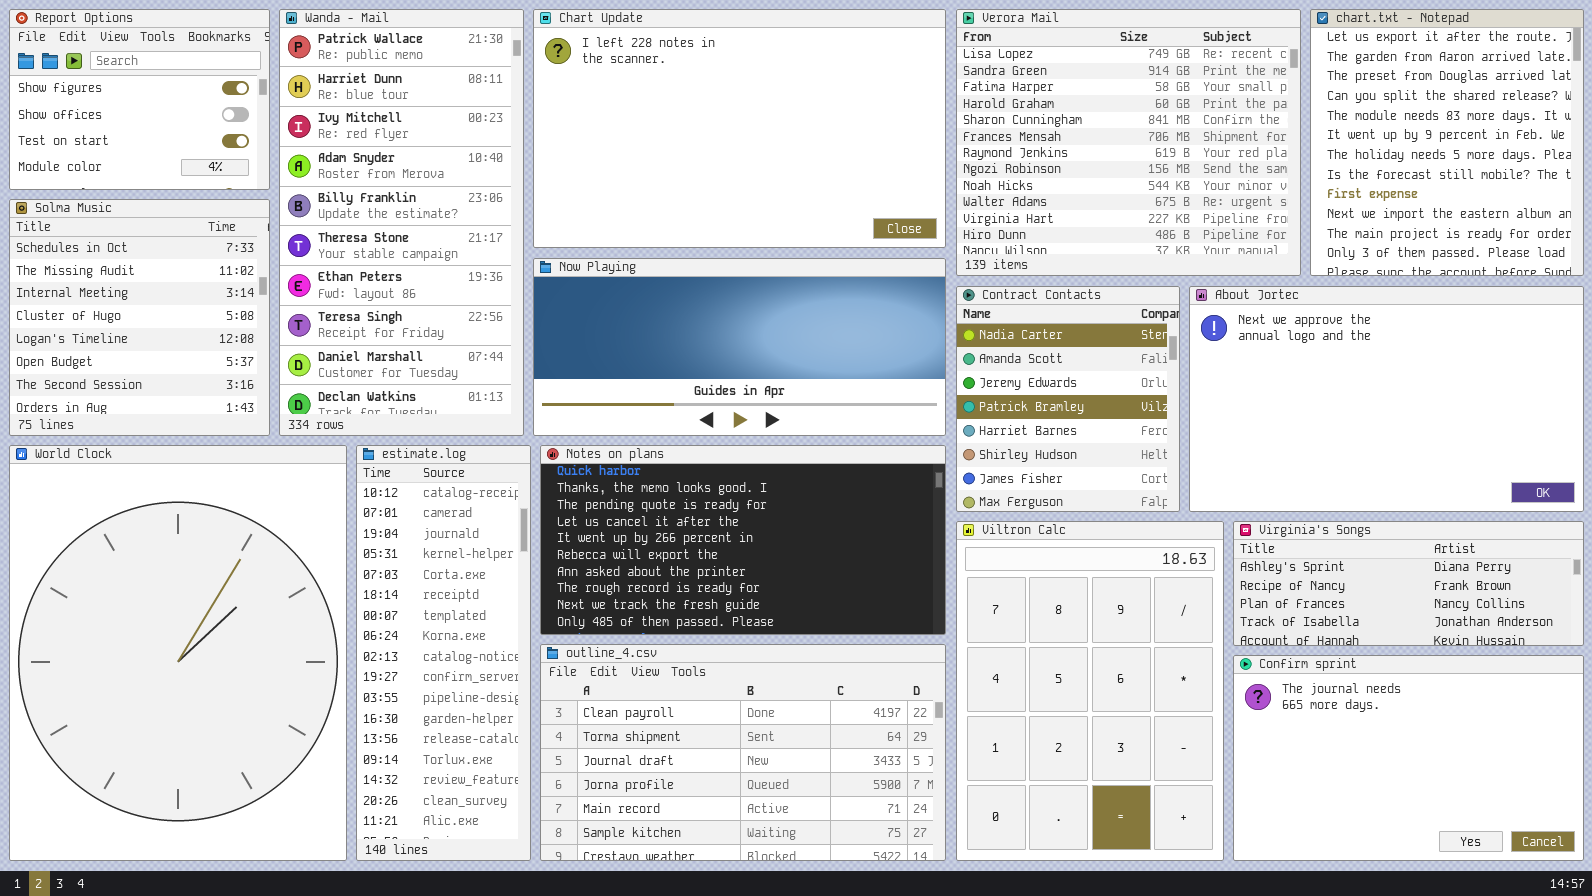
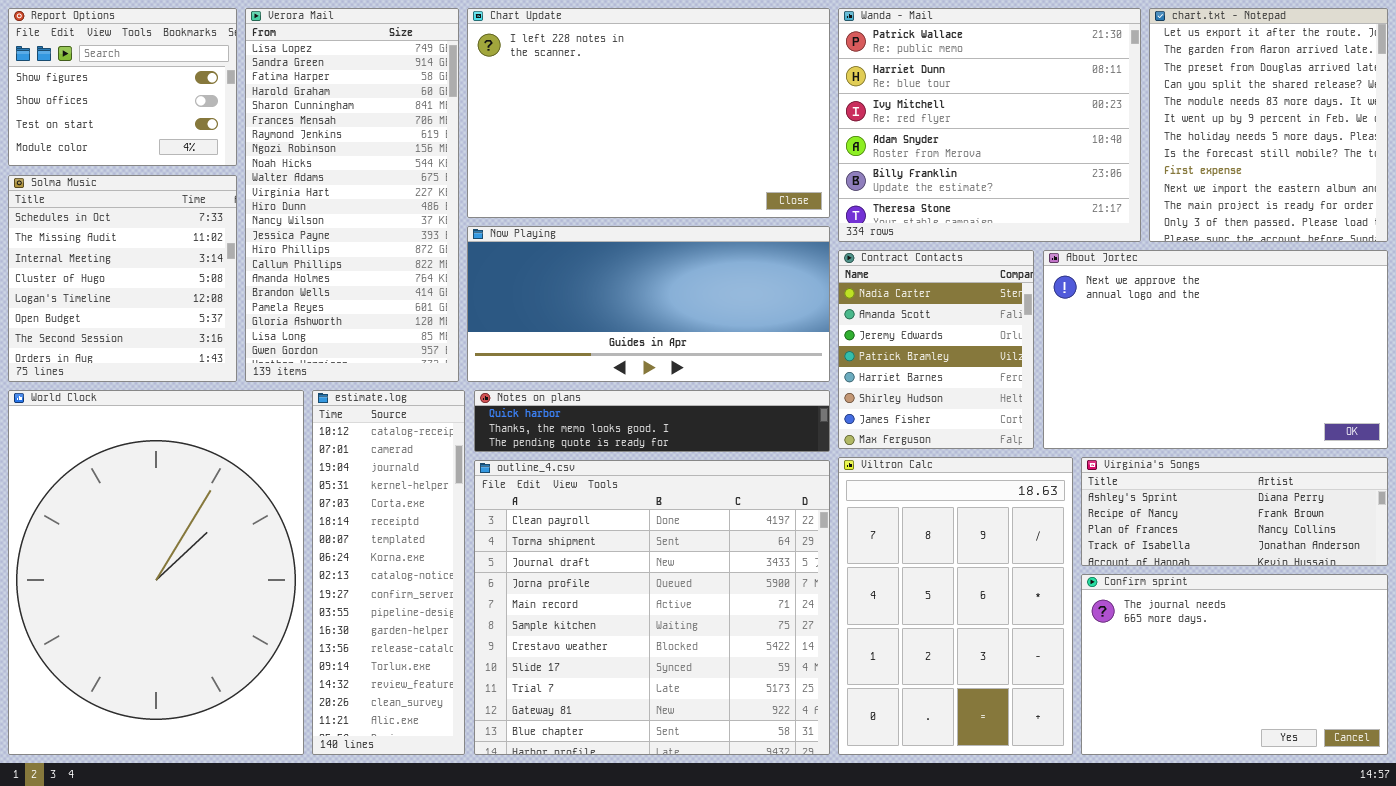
Wanda - Mail: [279,9,524,436] -> [838,8,1141,242], moved, resized
Verora Mail: [956,9,1301,276] -> [245,8,459,382], moved, resized
Notes on plans: [540,445,946,635] -> [474,390,830,452], resized
outline_4.csv: [540,644,946,861] -> [474,460,830,755], resized

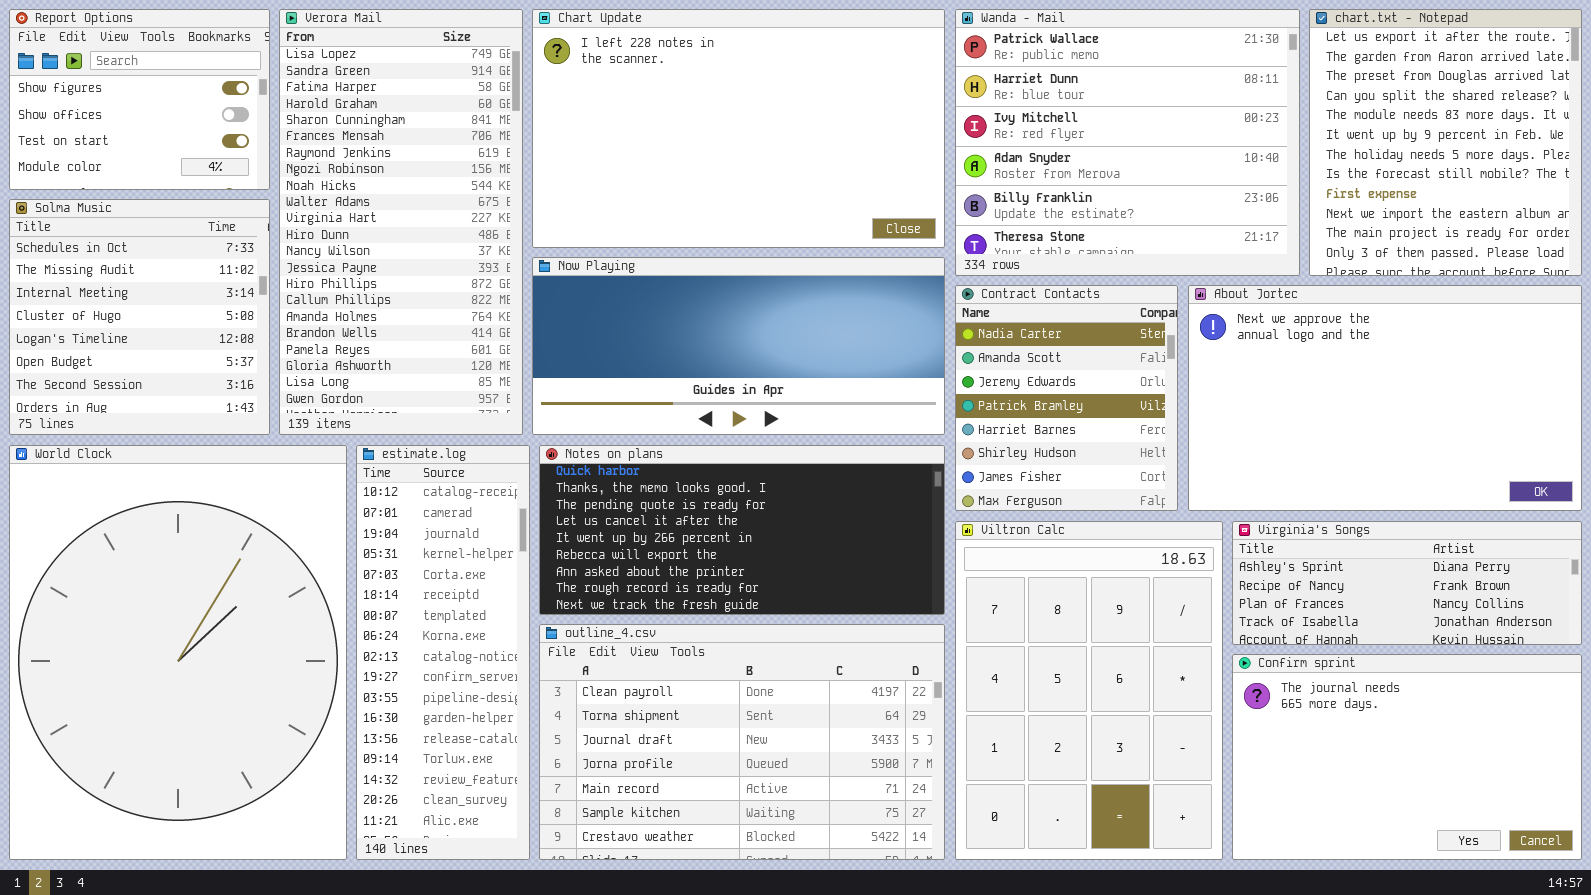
Notes on plans: [474,390,830,452] -> [539,445,945,615], resized
outline_4.csv: [474,460,830,755] -> [539,624,945,860], resized

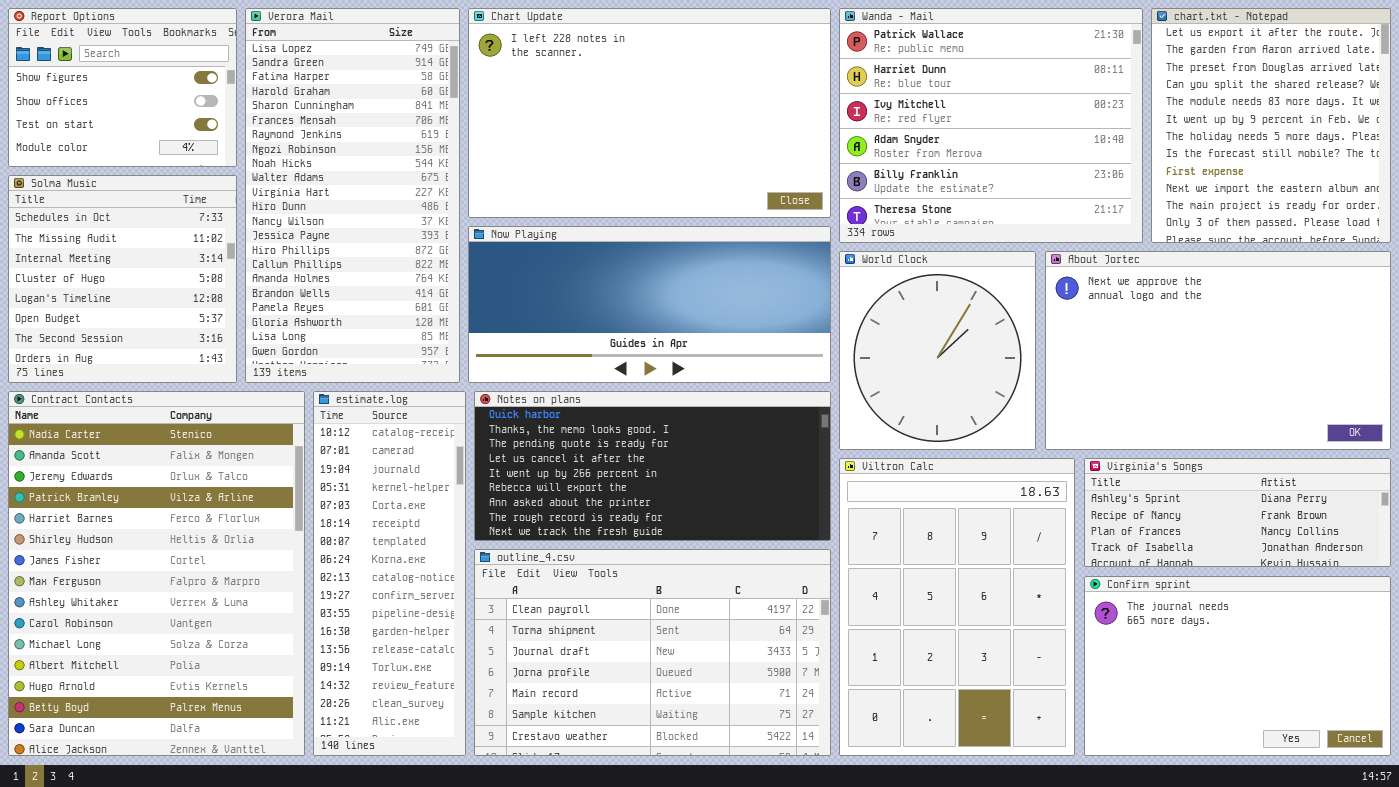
Contract Contacts: [955,285,1178,511] -> [8,391,305,756], moved, resized
World Clock: [9,445,347,860] -> [839,251,1036,450], moved, resized

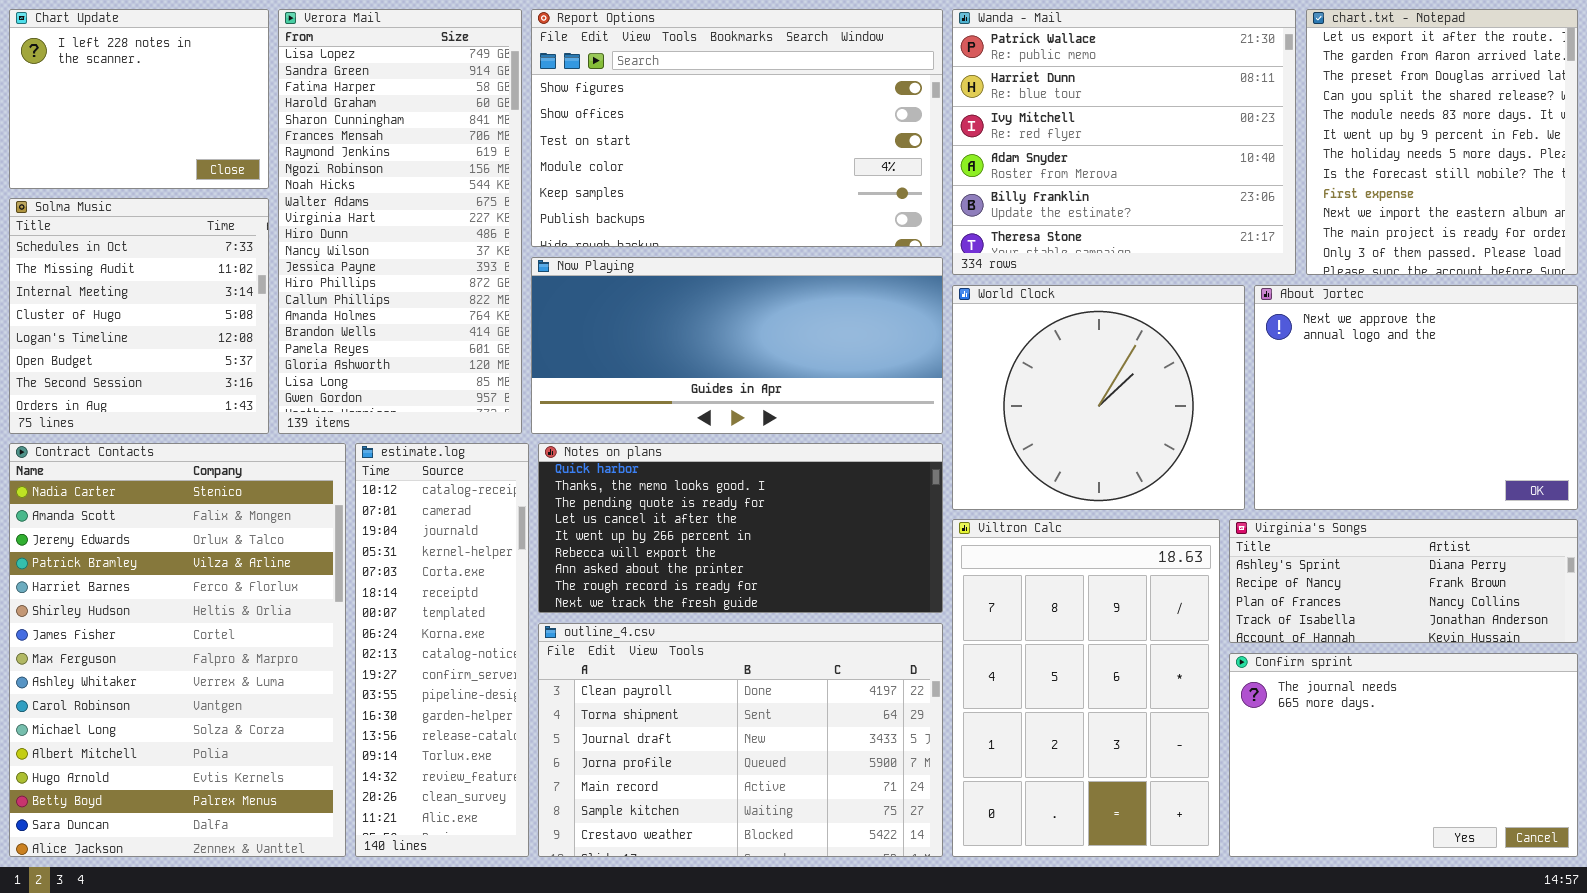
Report Options: [8,8,237,167] -> [531,9,943,247], moved, resized
Chart Update: [468,8,831,218] -> [9,9,269,189], moved, resized
World Clock: [839,251,1036,450] -> [952,285,1245,510], resized
About Jortec: [1045,251,1391,450] -> [1254,285,1578,510], resized

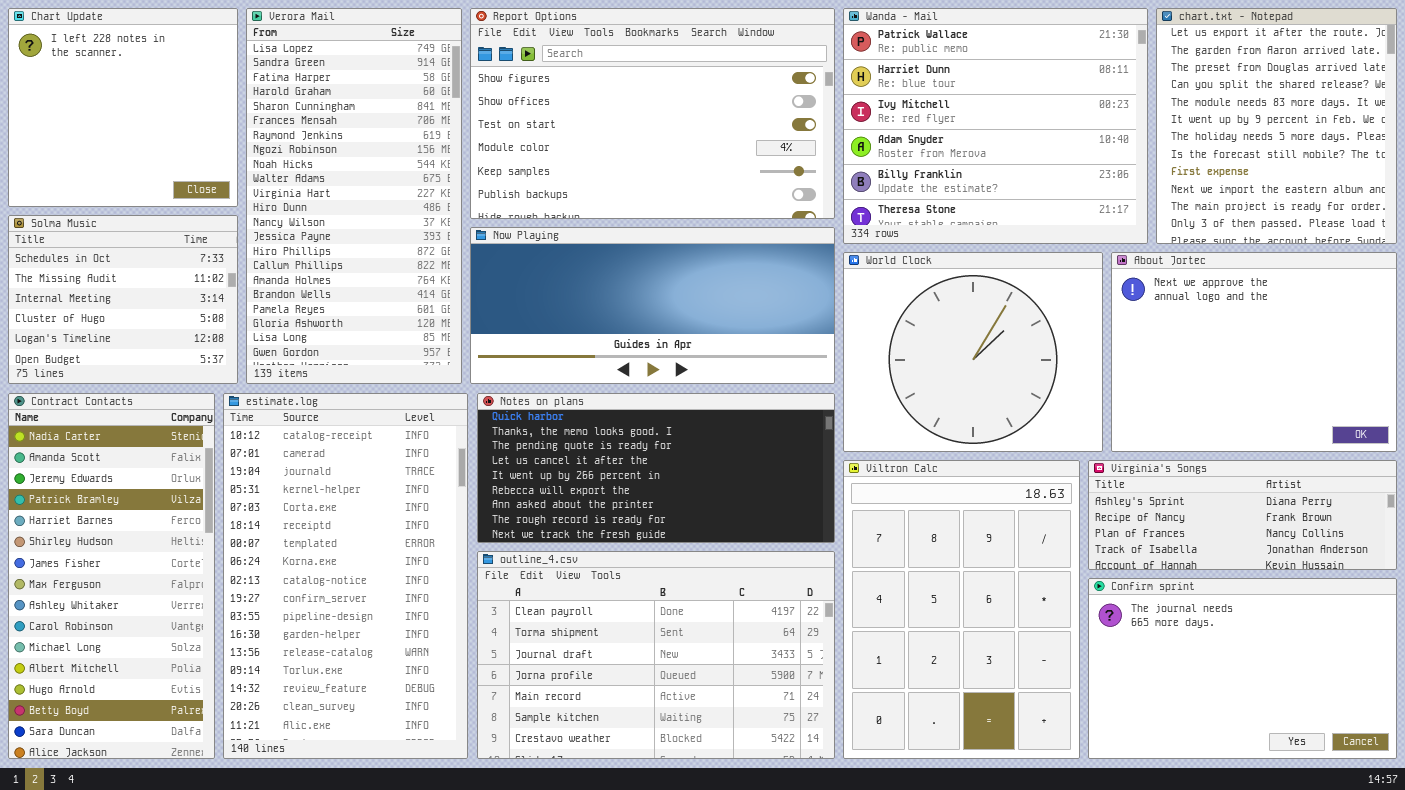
Chart Update: [9,9,269,189] -> [8,8,238,207], resized
Solma Music: [9,198,269,434] -> [8,215,238,384], resized
Contract Contacts: [9,443,346,857] -> [8,393,215,759], resized
estimate.log: [355,443,529,857] -> [223,393,468,759], resized

